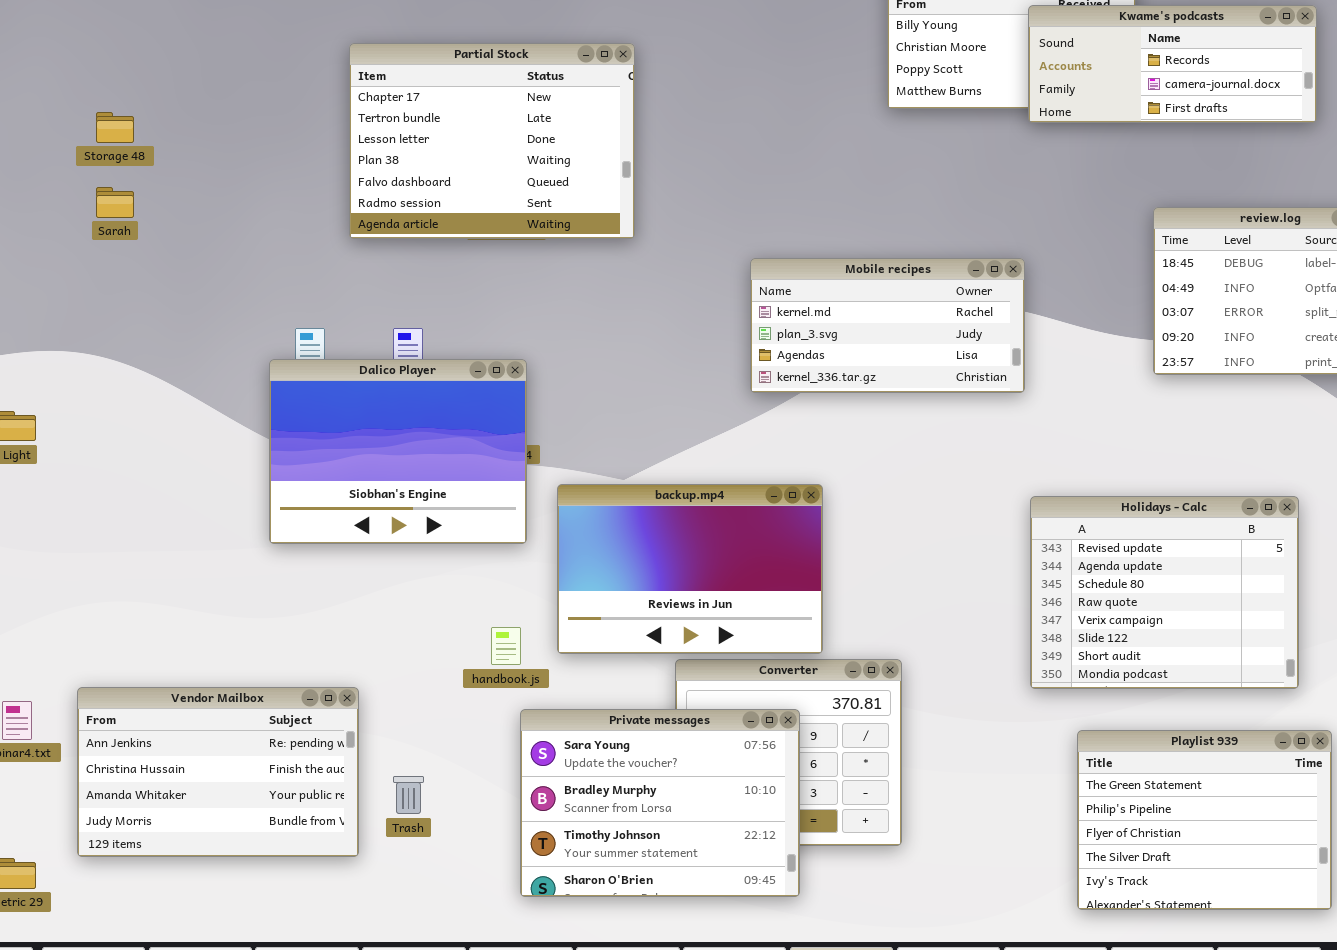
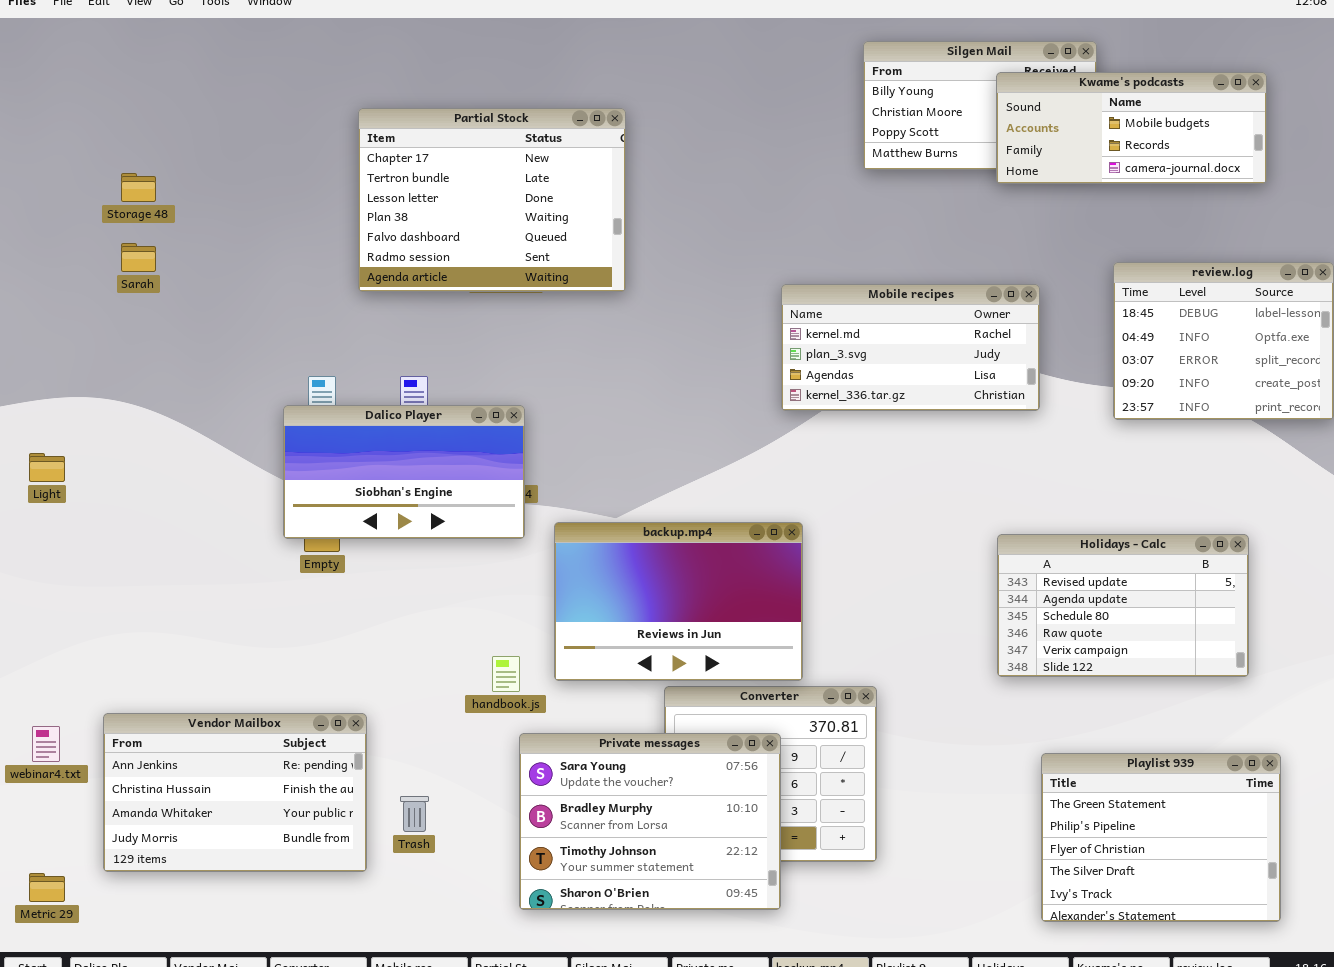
Kwame's podcasts: [1028,5,1317,123] -> [996,72,1267,184], scrolled up 1 row
Mobile recipes: [750,258,1025,393] -> [781,284,1040,411], moved
Dalico Player: [269,359,527,544] -> [283,405,525,539], resized
Holidays - Calc: [1030,496,1299,689] -> [997,534,1249,677], resized

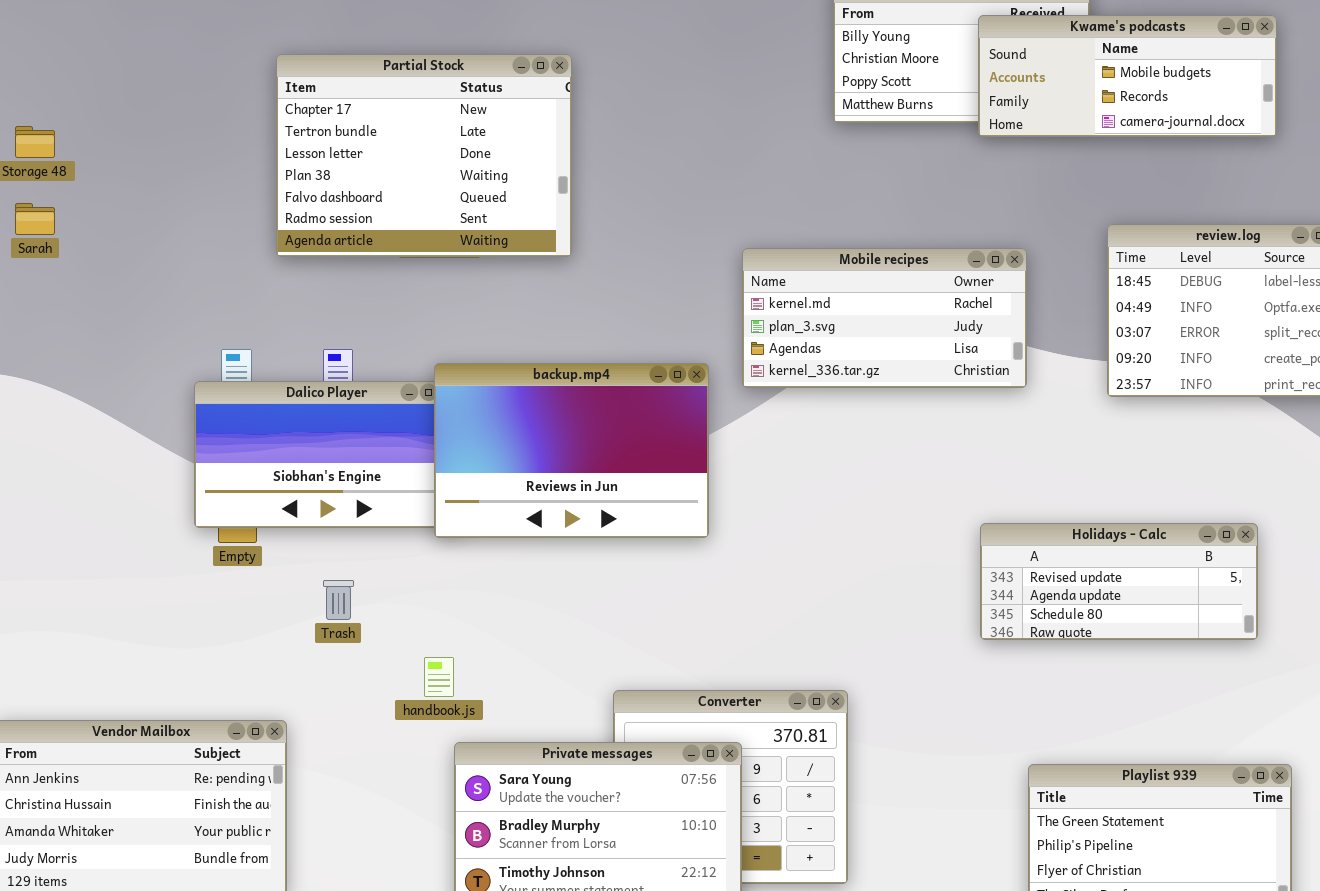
backup.mp4: [554,522,803,681] -> [434,363,709,538], moved
Holidays - Calc: [997,534,1249,677] -> [980,523,1258,640], resized
Trash: [400,796,429,832] -> [323,580,354,620], moved

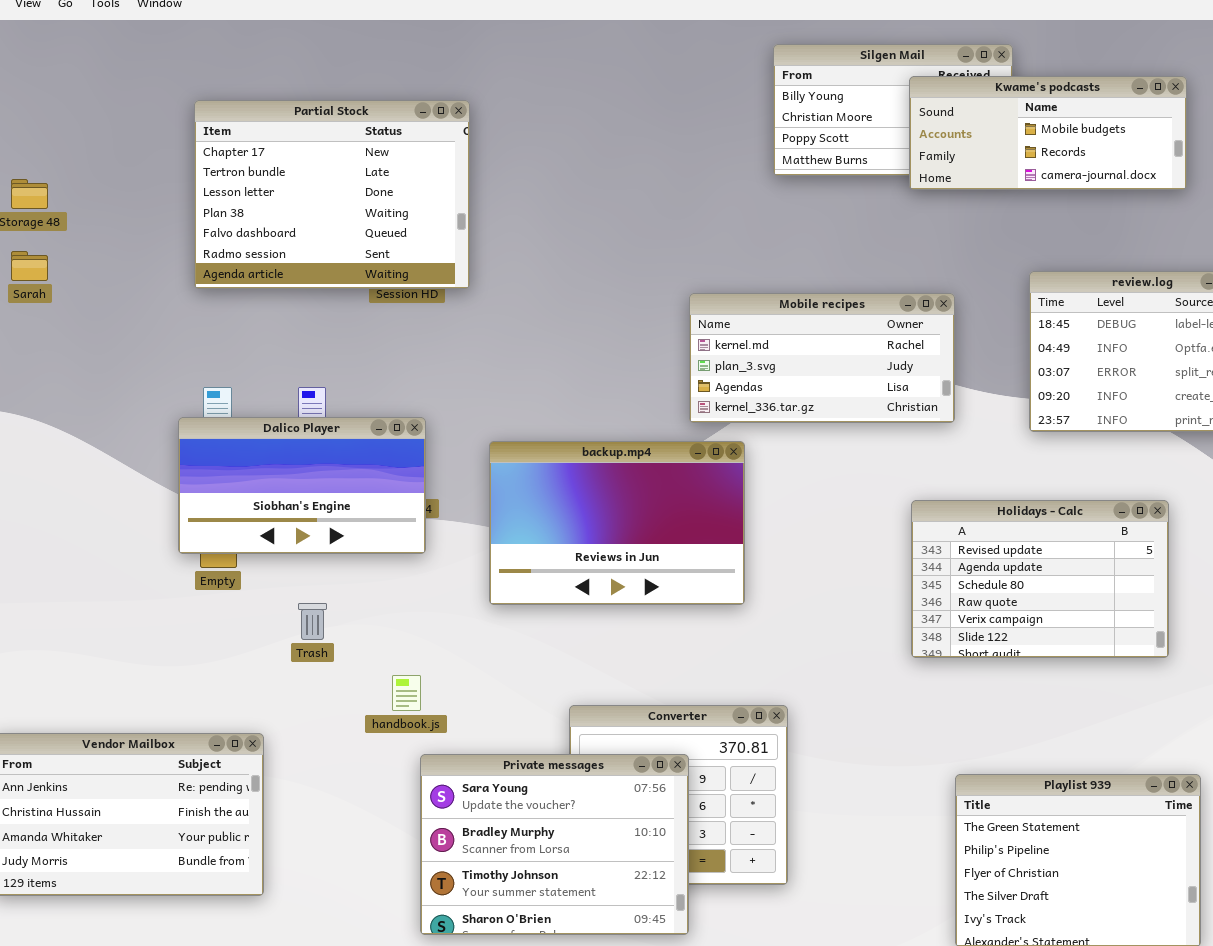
Partial Stock: [276,54,572,257] -> [194,100,470,289], moved
backup.mp4: [434,363,709,538] -> [489,441,745,605], moved
Holidays - Calc: [980,523,1258,640] -> [911,500,1169,658], resized

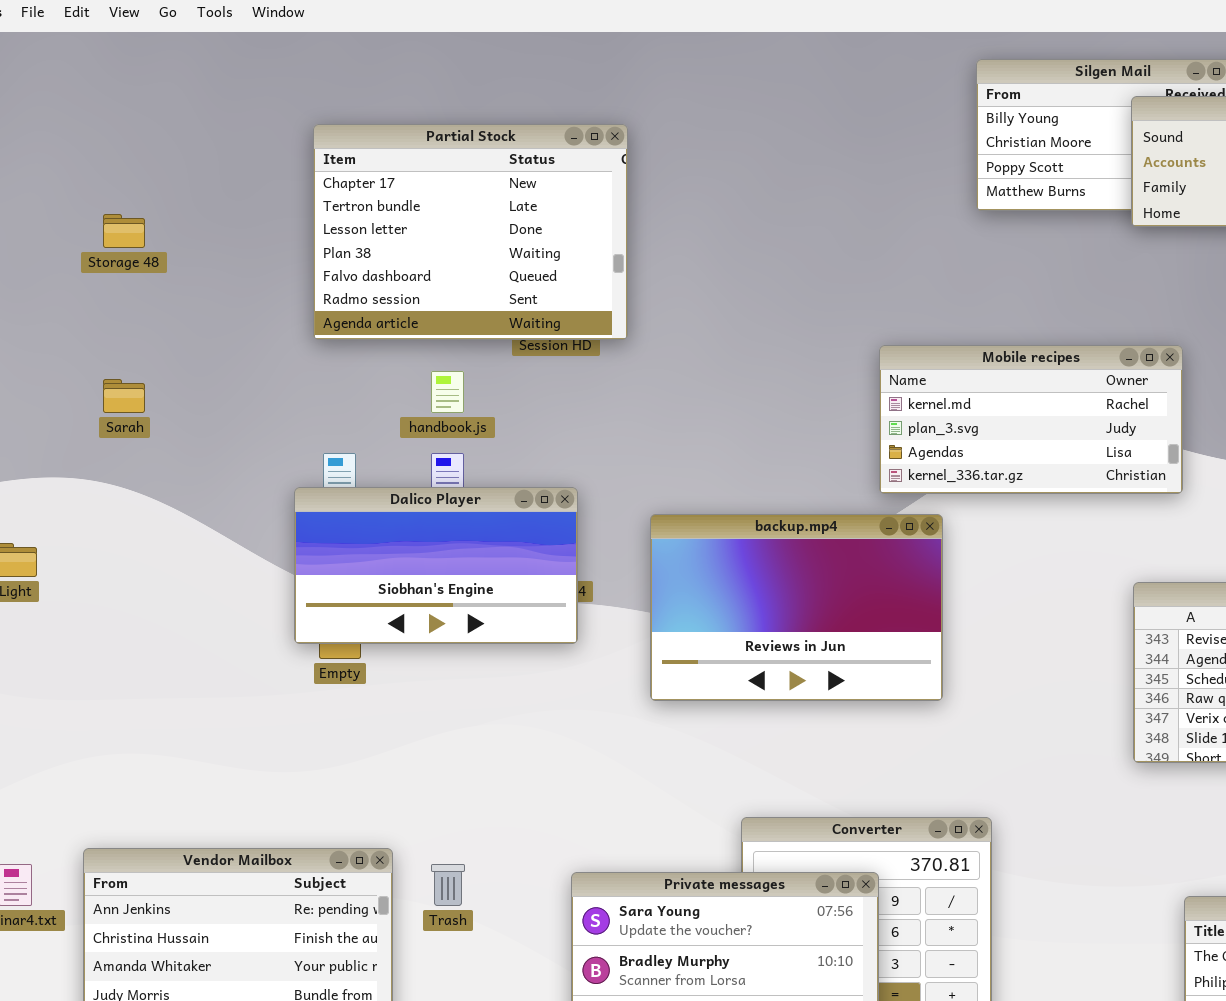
Sarah: [11,251,48,281] -> [103,379,145,413], moved
Trash: [298,603,327,640] -> [431,864,465,906], moved
handbook.js: [392,675,421,711] -> [431,371,464,413], moved

